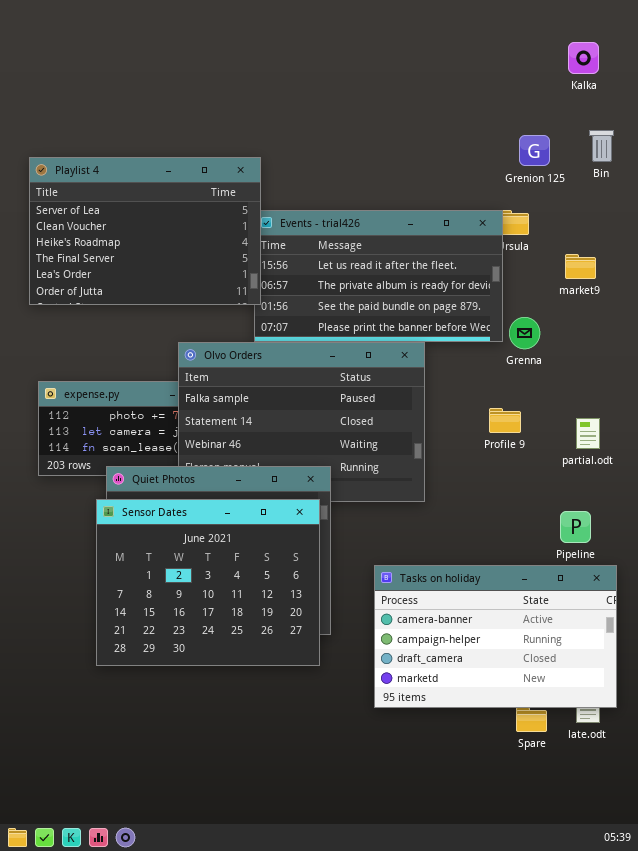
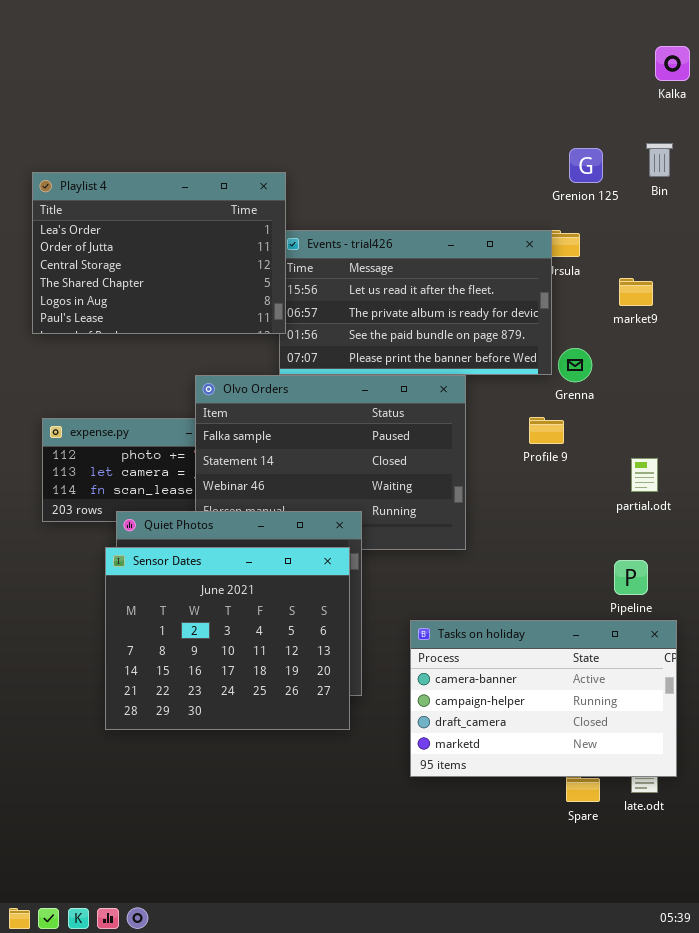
Kalka: [568,42,599,74] -> [655,46,690,81], moved
Playlist 4: [29,157,261,305] -> [32,172,286,334], scrolled down 4 rows
Profile 9: [489,408,521,433] -> [529,417,564,444], moved

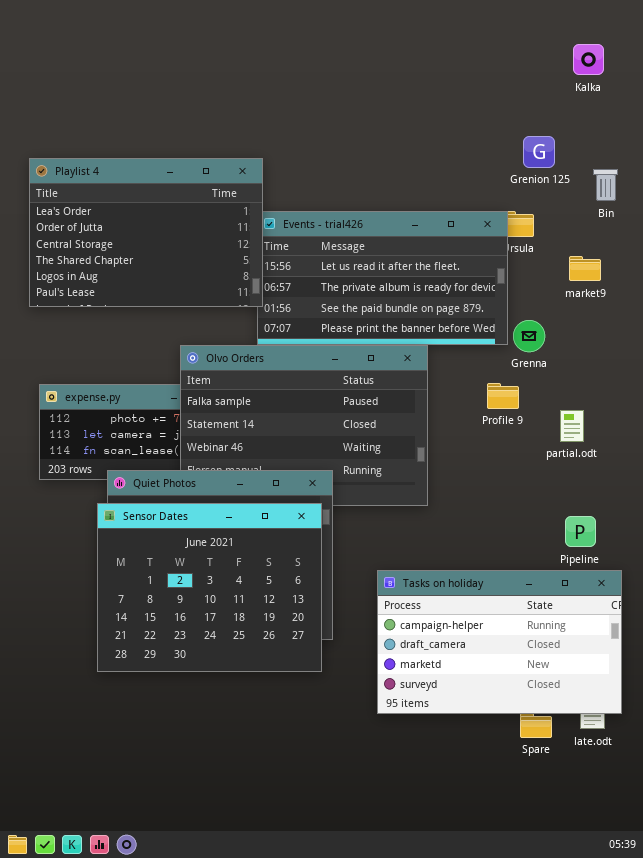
Kalka: [655,46,690,81] -> [573,44,604,75], moved
Bin: [646,143,673,177] -> [593,169,618,201], moved
partial.odt: [631,458,658,492] -> [560,410,584,442], moved
Tasks on holiday: [410,620,677,777] -> [377,570,622,714], scrolled down 1 row

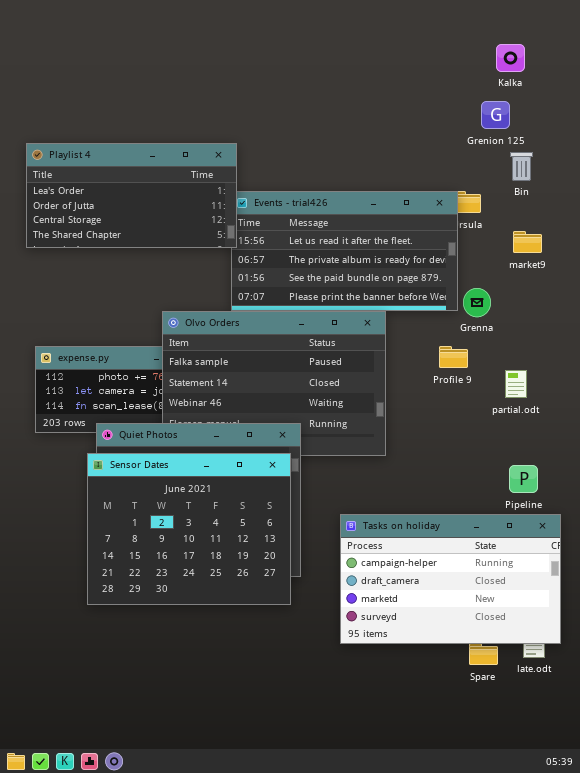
Kalka: [573,44,604,75] -> [496,44,525,72], moved
Grenion 125: [523,136,555,168] -> [481,101,510,129], moved
Playlist 4: [29,158,263,307] -> [26,143,237,248], resized
Bin: [593,169,618,201] -> [510,152,533,181], moved

